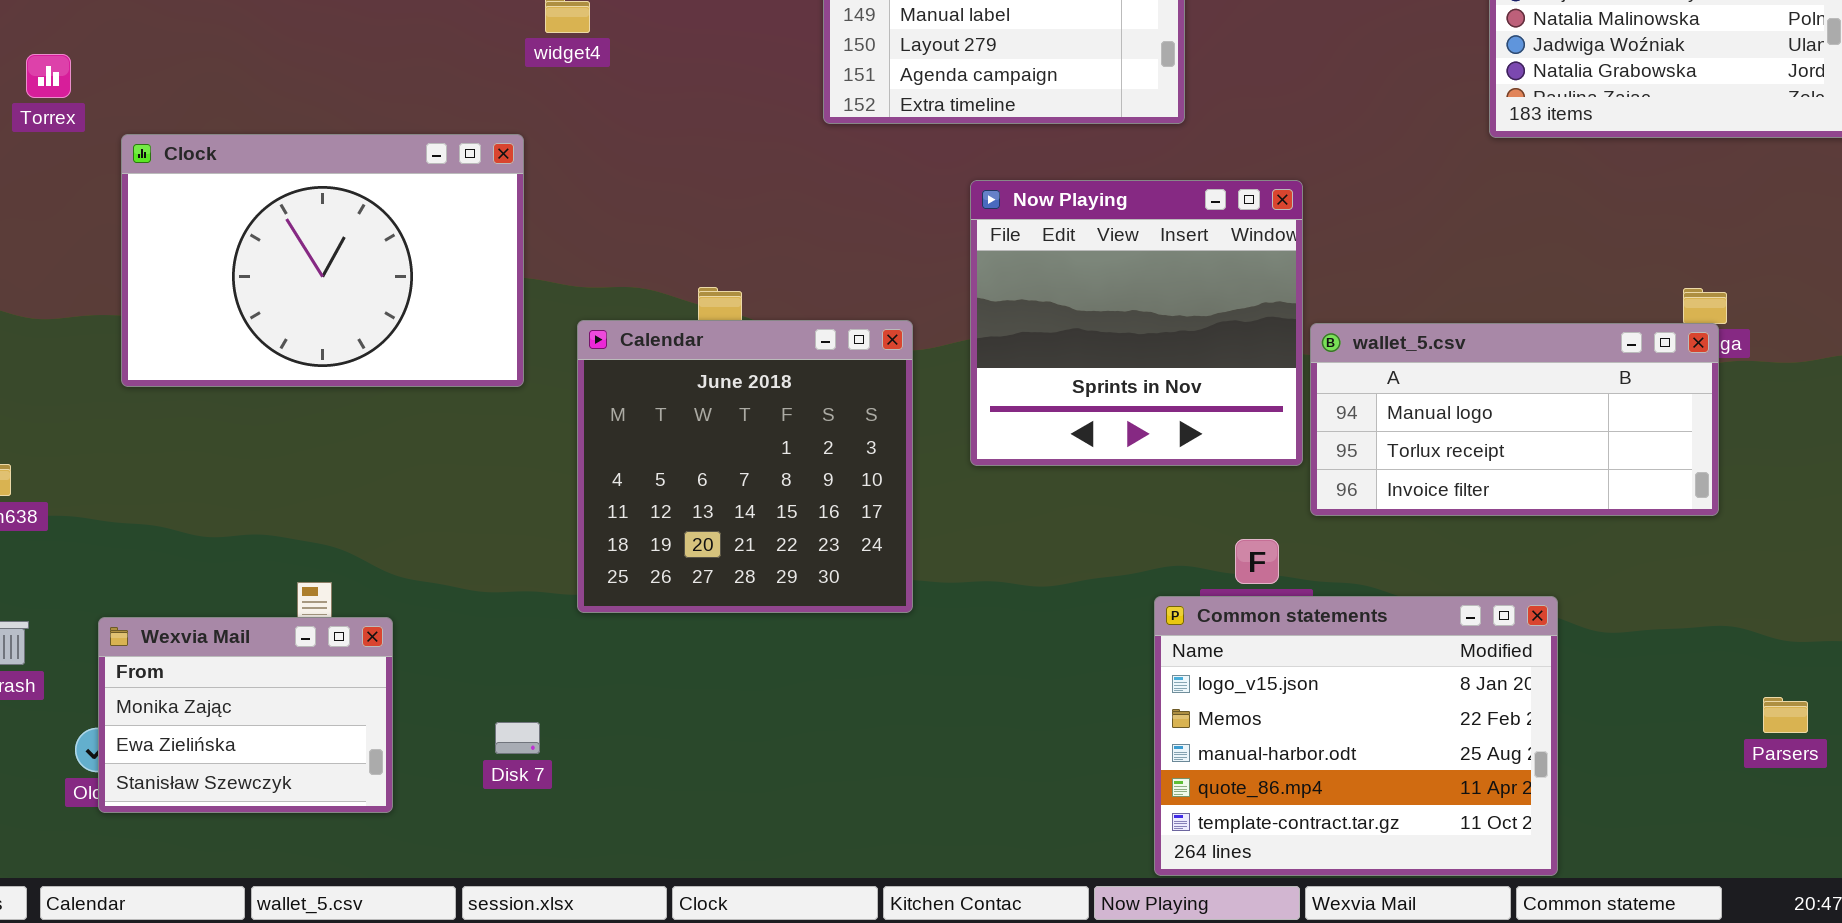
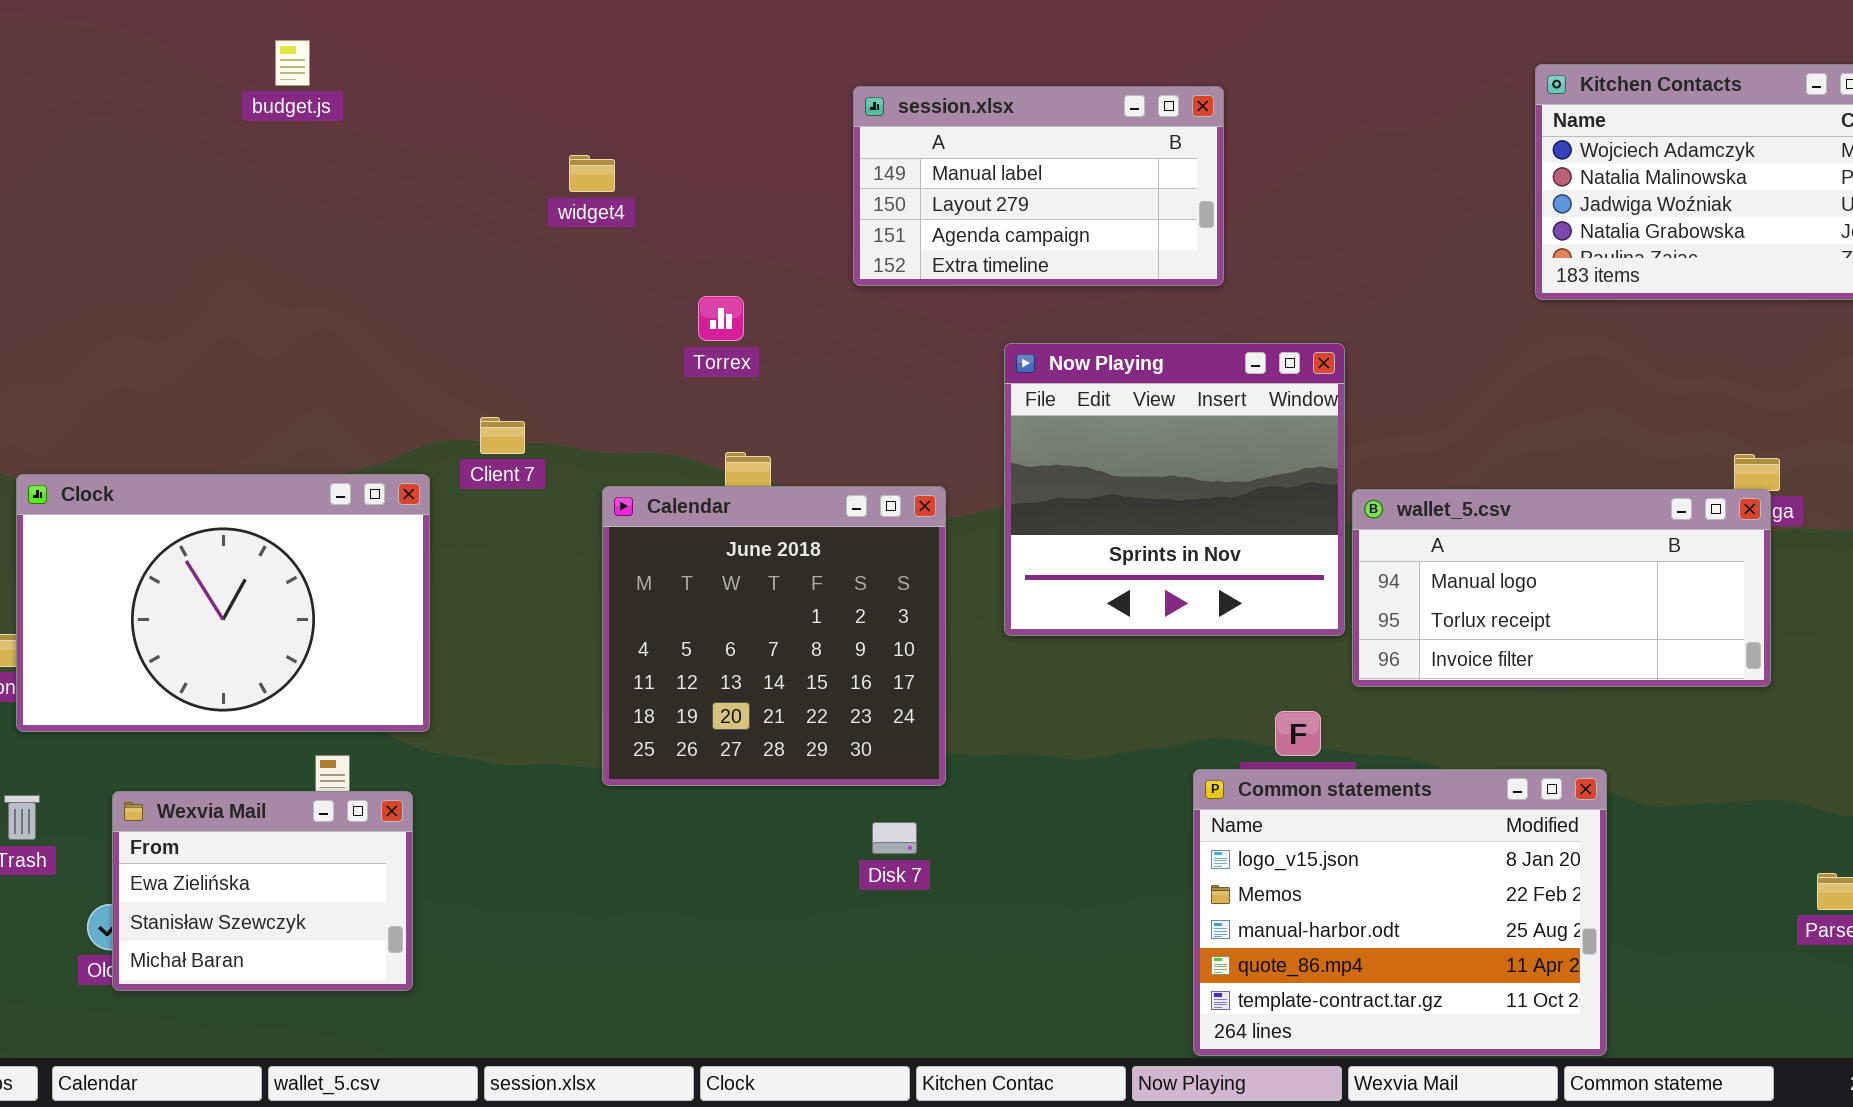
Torrex: [26,54,71,98] -> [698,296,744,341], moved
Clock: [121,134,524,387] -> [16,474,430,732], moved
Wexvia Mail: [98,617,393,813] -> [112,791,413,991], scrolled down 1 row
Disk 7: [495,722,540,754] -> [872,822,917,854], moved

